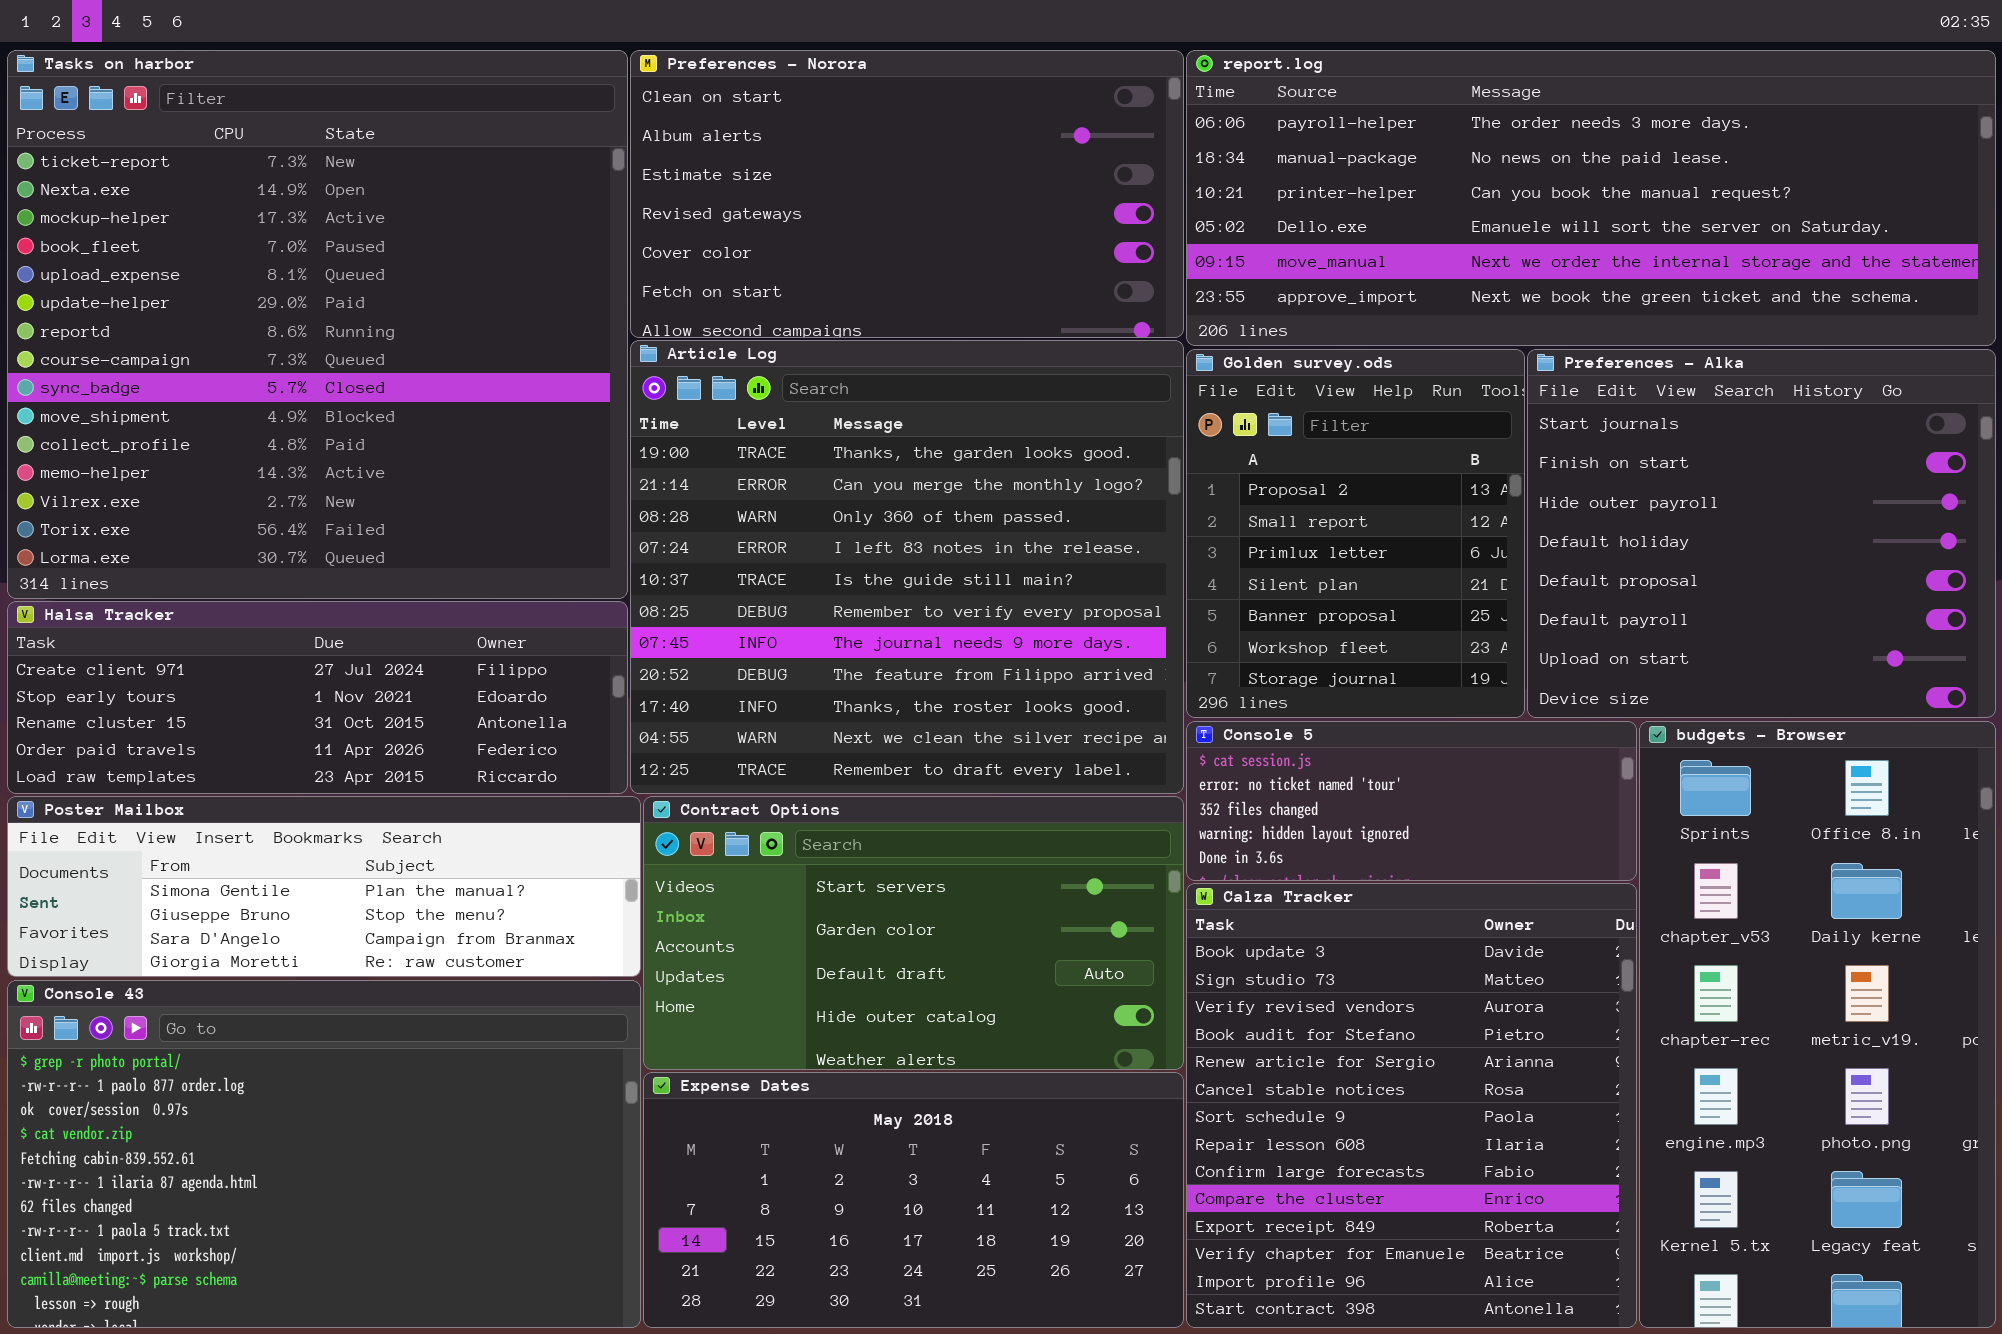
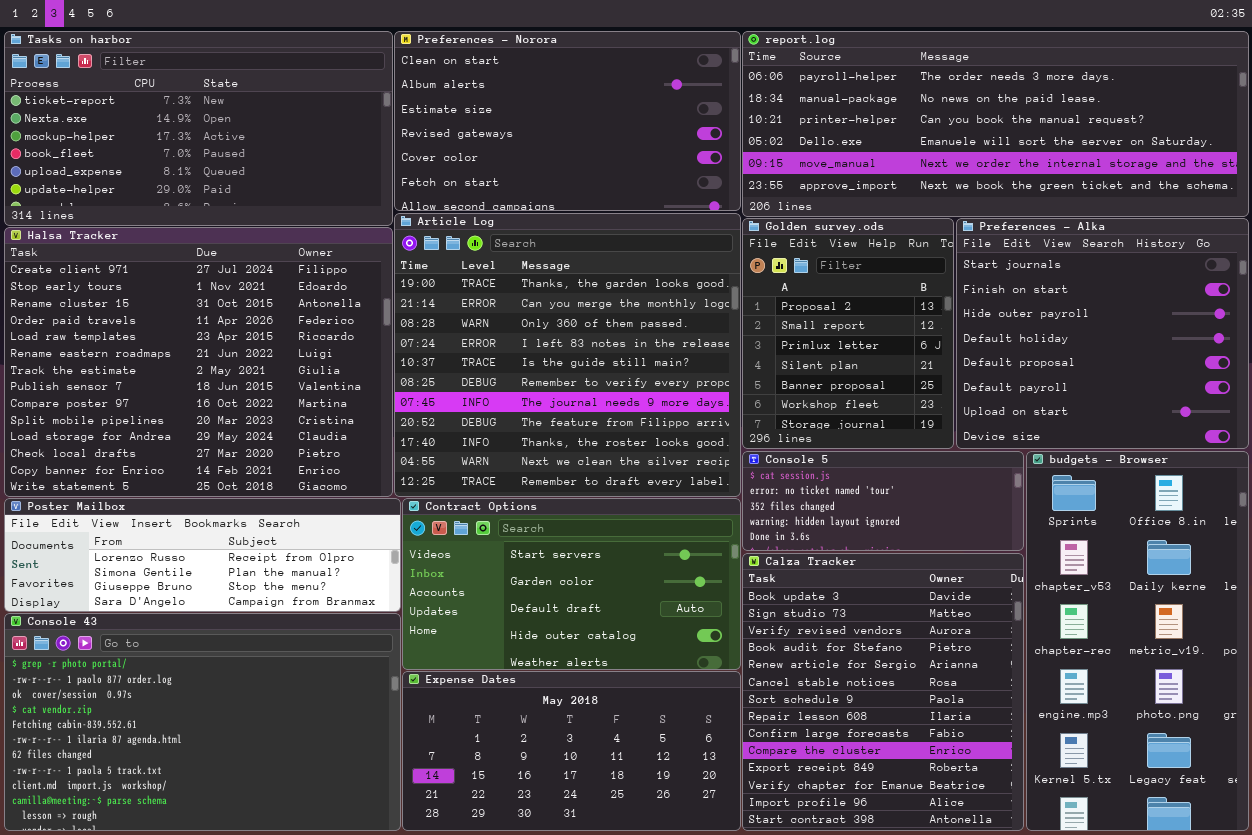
Tasks on harbor: [7,50,628,599] -> [4,31,393,226], resized
Halsa Tracker: [7,601,628,794] -> [4,227,393,497], resized
Poster Mailbox: [7,796,641,977] -> [4,498,401,612], scrolled up 1 row

